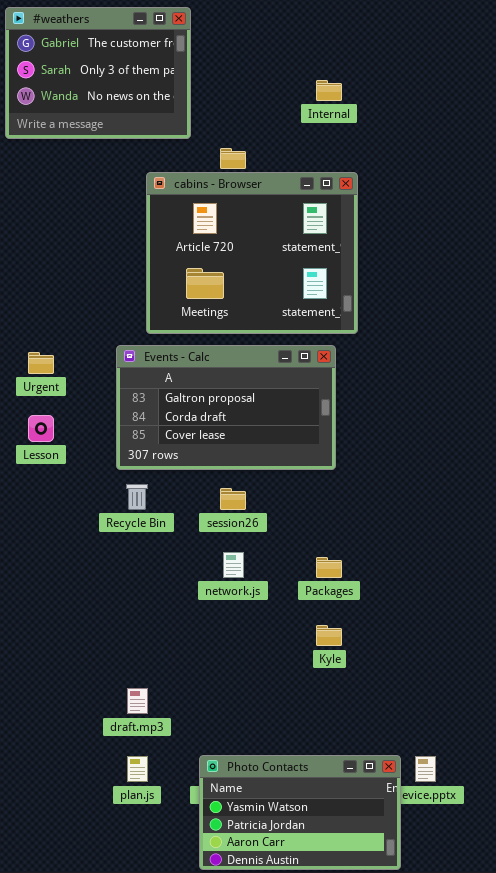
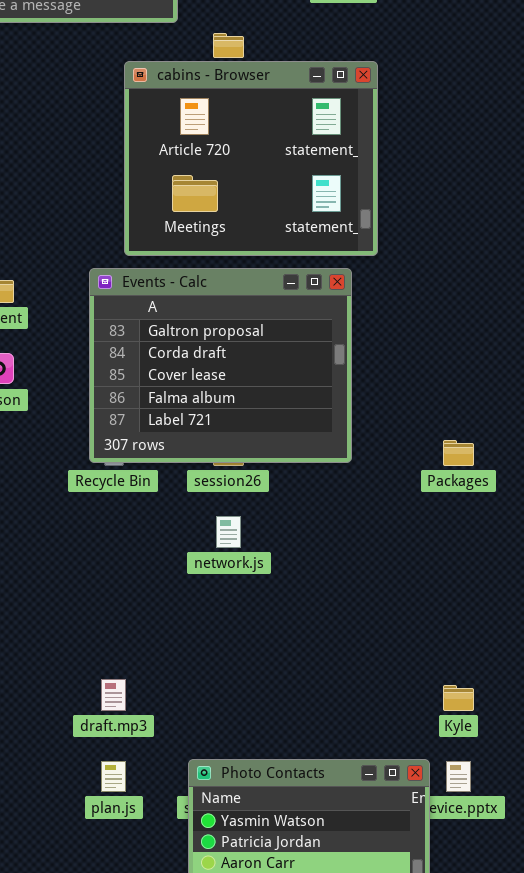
Events - Calc: [116,345,336,470] -> [89,268,352,463], resized
Packages: [316,557,342,578] -> [443,440,474,466], moved
Kyle: [316,625,342,646] -> [443,685,474,711], moved

